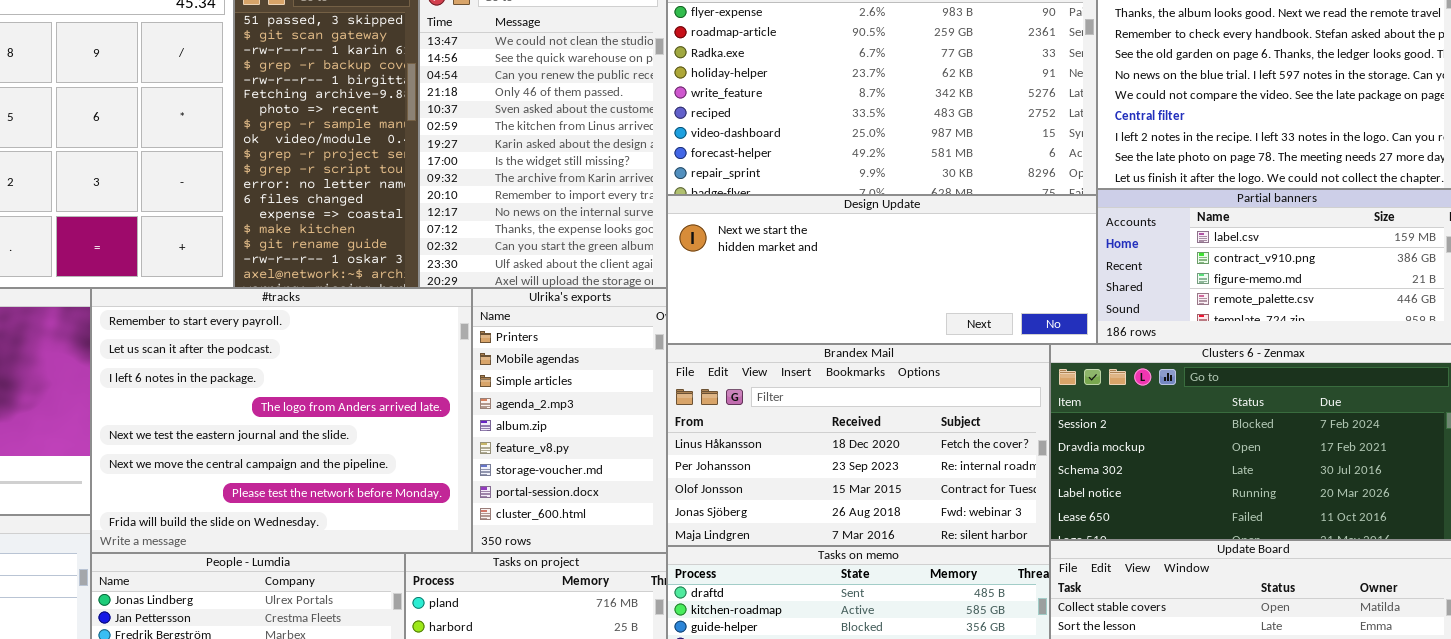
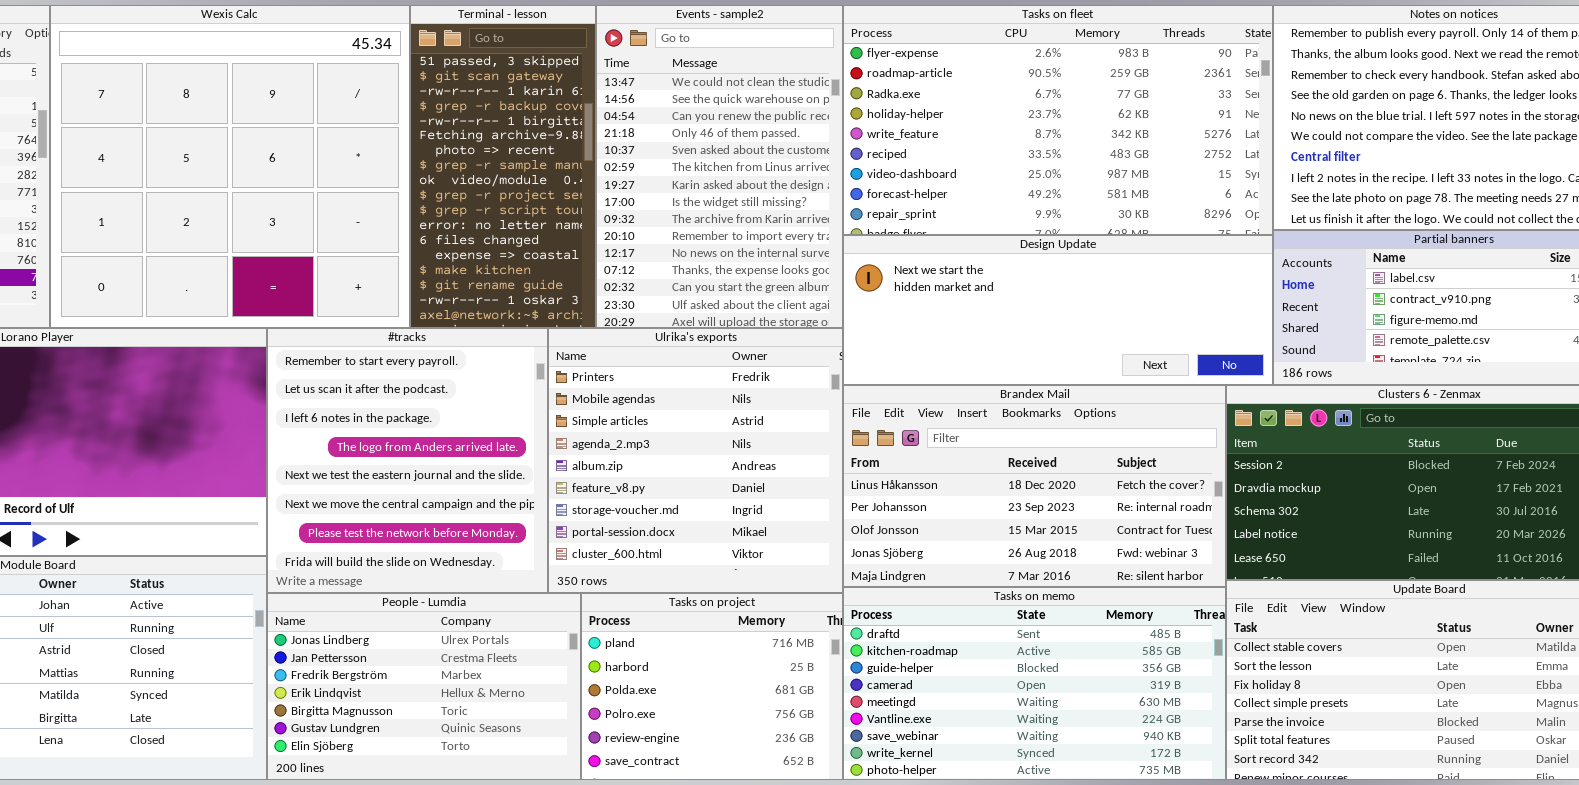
#tracks: [91,288,472,553] -> [267,328,548,593], resized
Ulrika's exports: [472,288,667,553] -> [548,328,843,593], resized

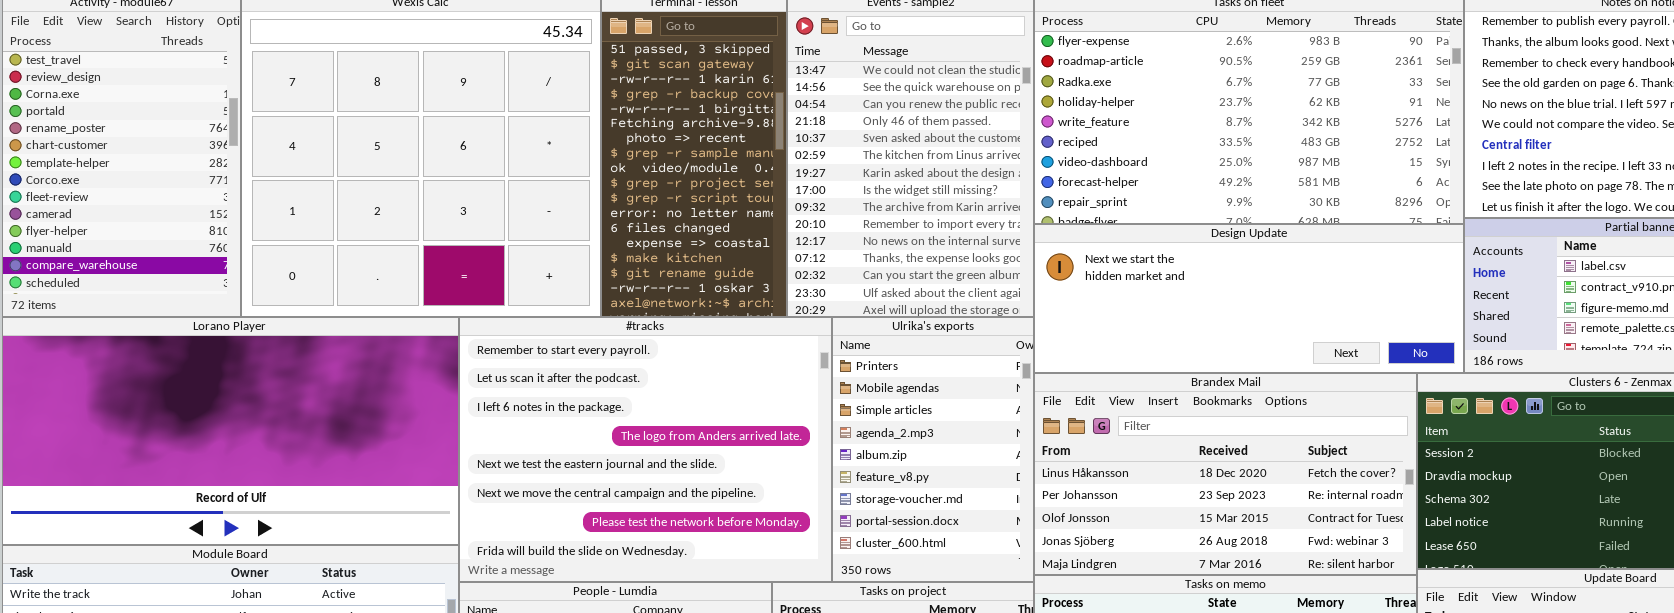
#tracks: [267,328,548,593] -> [459,317,832,582], resized
Ulrika's exports: [548,328,843,593] -> [832,317,1034,582], resized

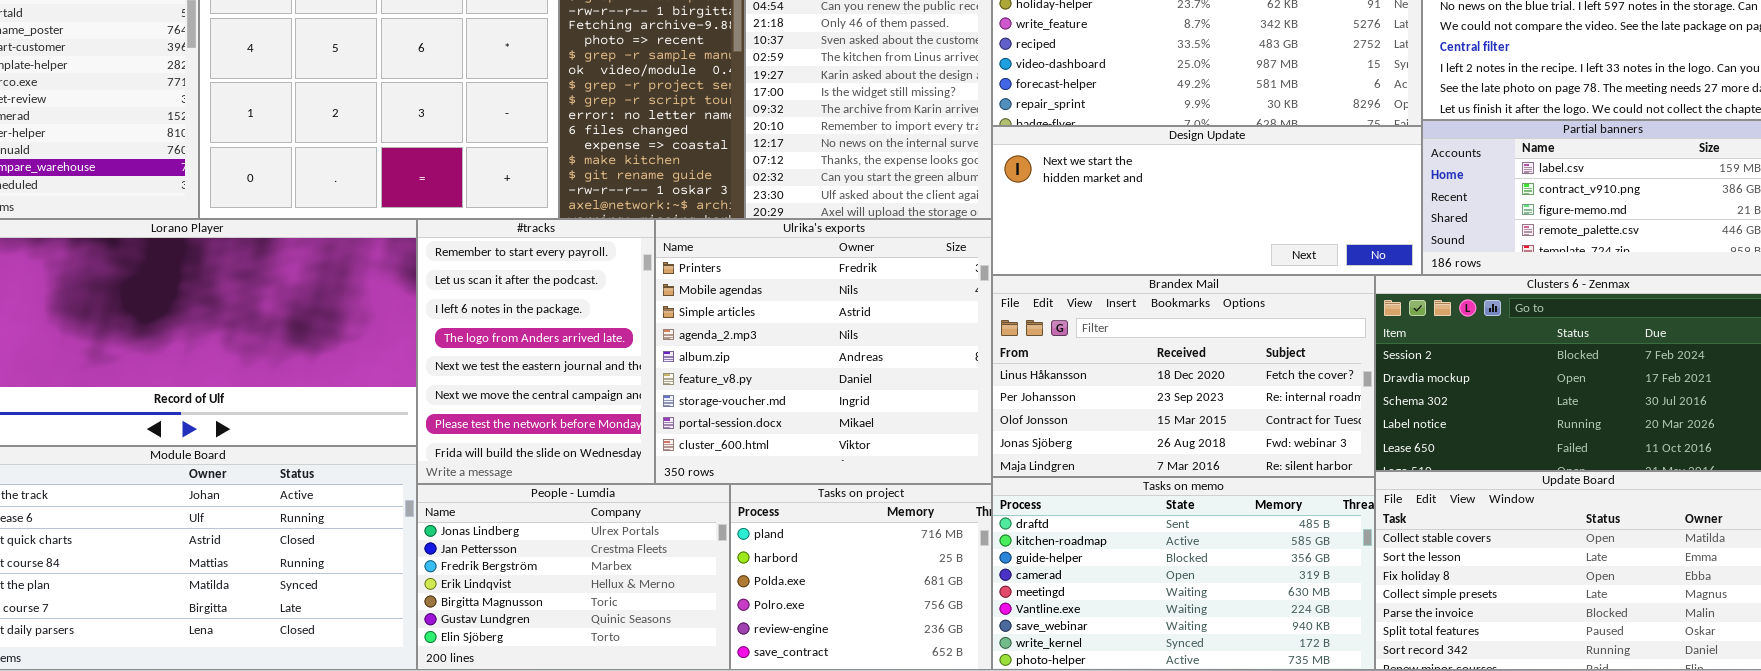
#tracks: [459,317,832,582] -> [417,219,655,484], resized
Ulrika's exports: [832,317,1034,582] -> [655,219,992,484], resized

